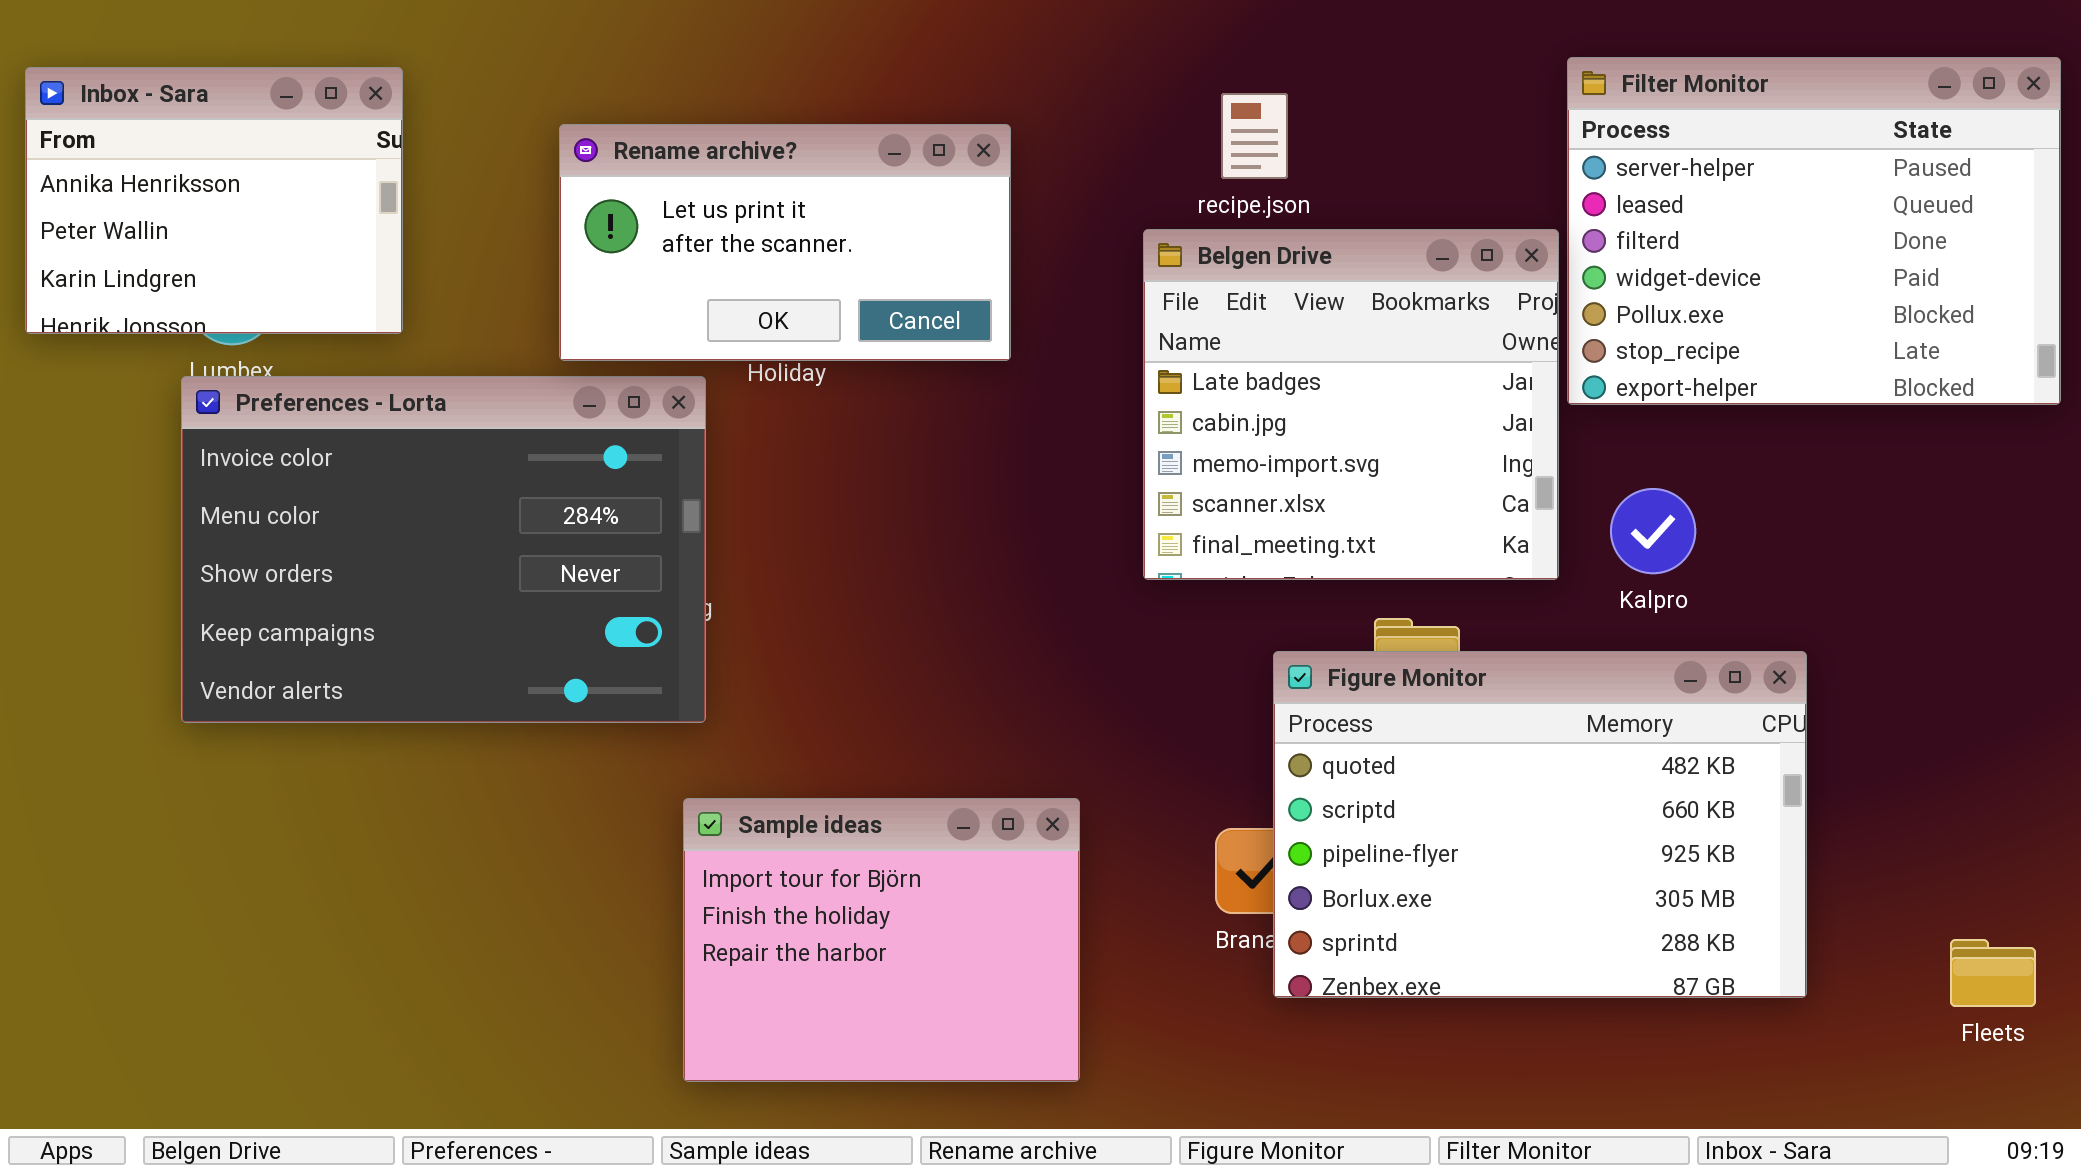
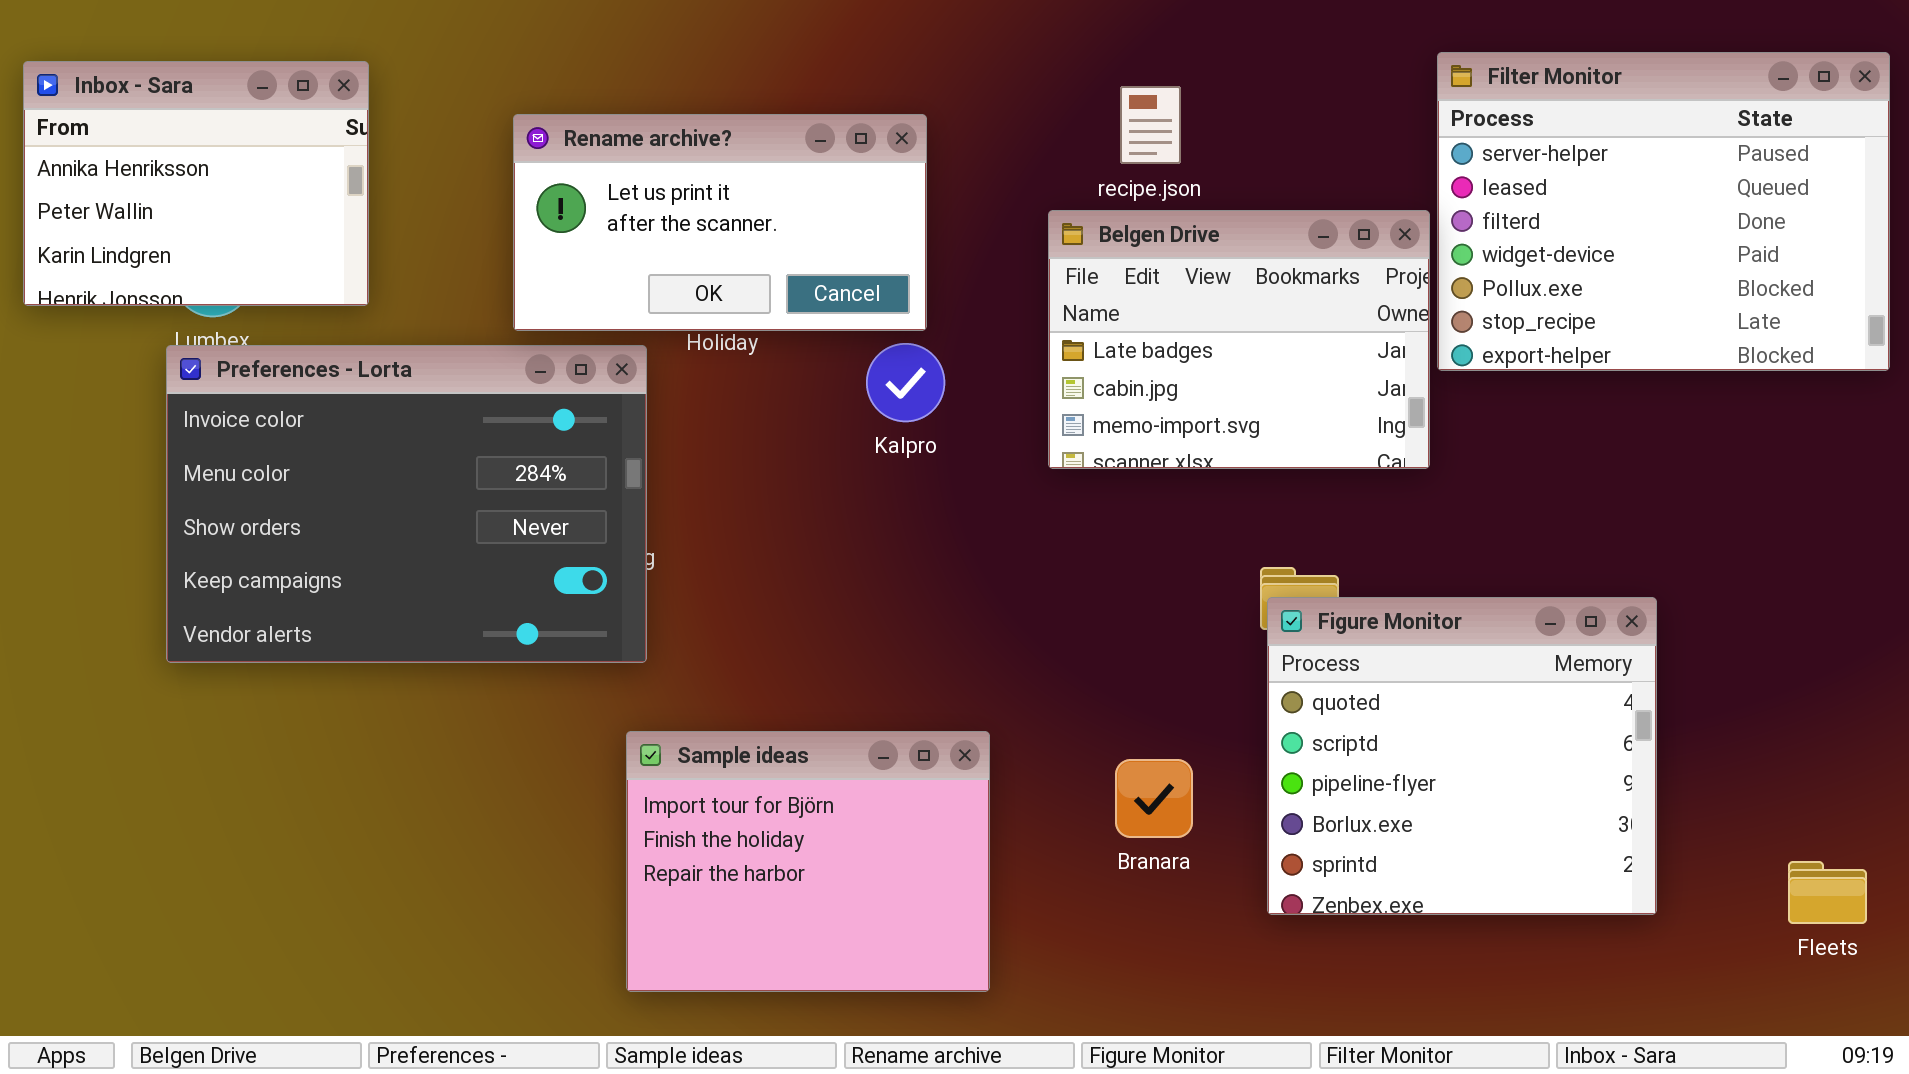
Belgen Drive: [1143,229,1559,580] -> [1048,210,1430,469], resized
Kalpro: [1610,488,1696,574] -> [866,343,945,422], moved
Figure Monitor: [1273,651,1807,998] -> [1267,597,1657,915], resized

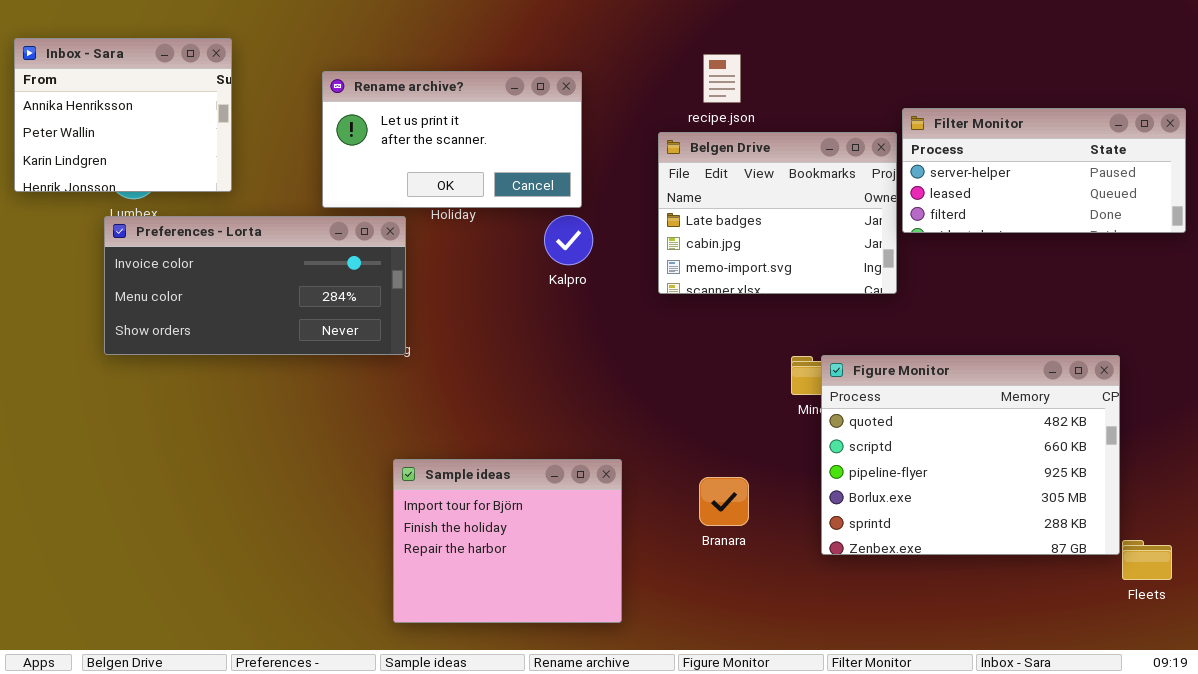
Filter Monitor: [1437,52,1890,371] -> [902,108,1186,233], resized
Preferences - Lorta: [166,345,647,663] -> [104,216,406,355], resized
Figure Monitor: [1267,597,1657,915] -> [821,355,1120,555], moved, resized

